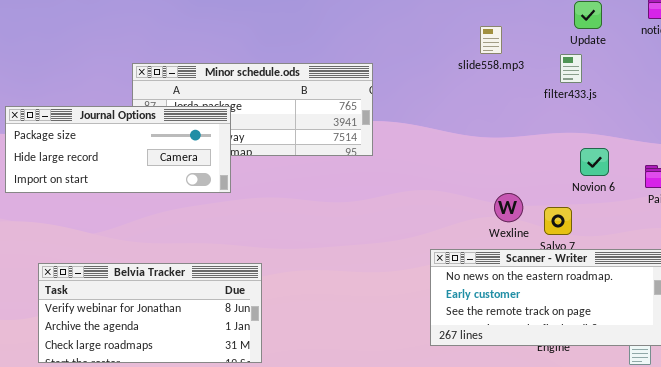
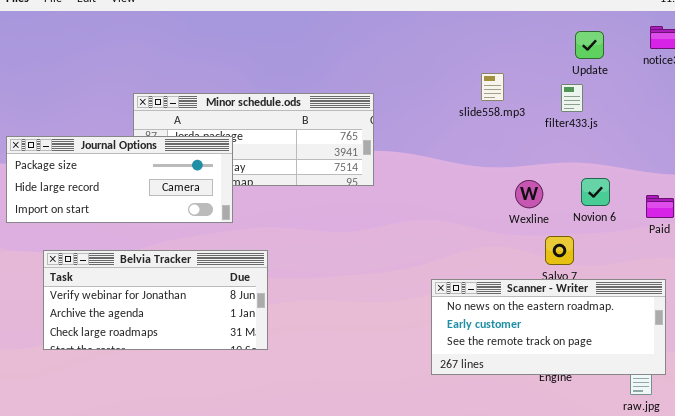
slide558.mp3: [480,26,502,54] -> [481,73,504,101], moved
Wexline: [494,193,523,222] -> [515,180,543,208], moved
Belvia Tracker: [38,263,262,363] -> [43,250,268,350], moved

